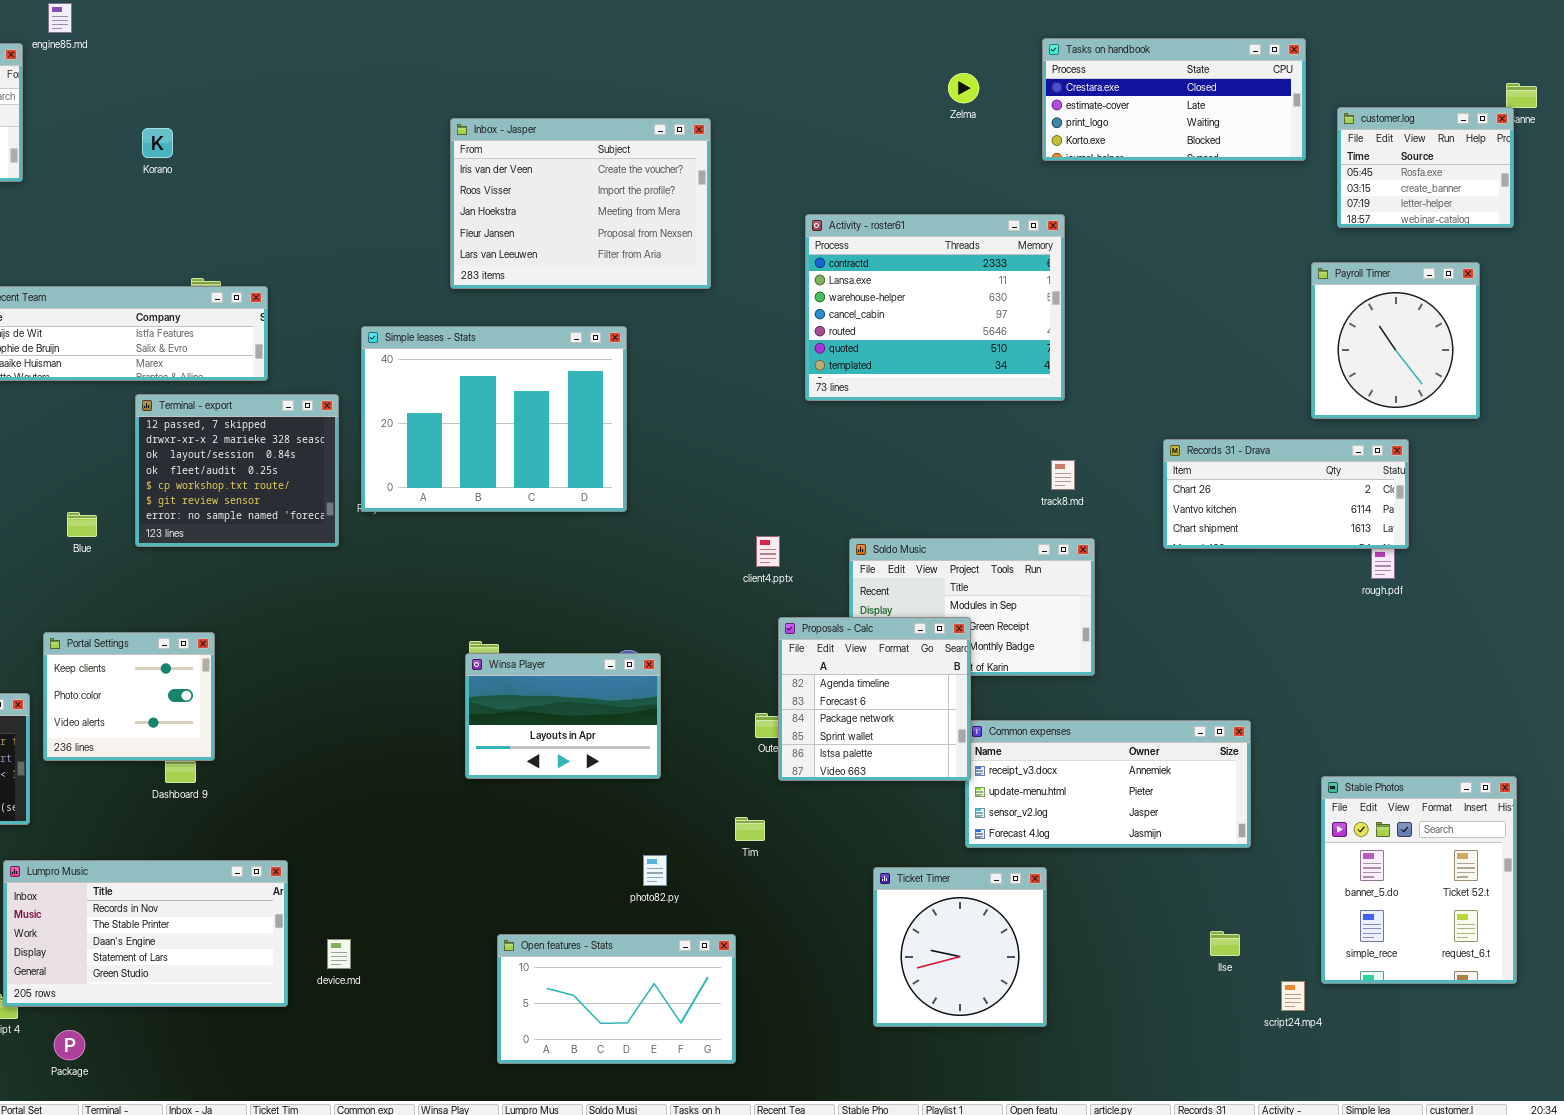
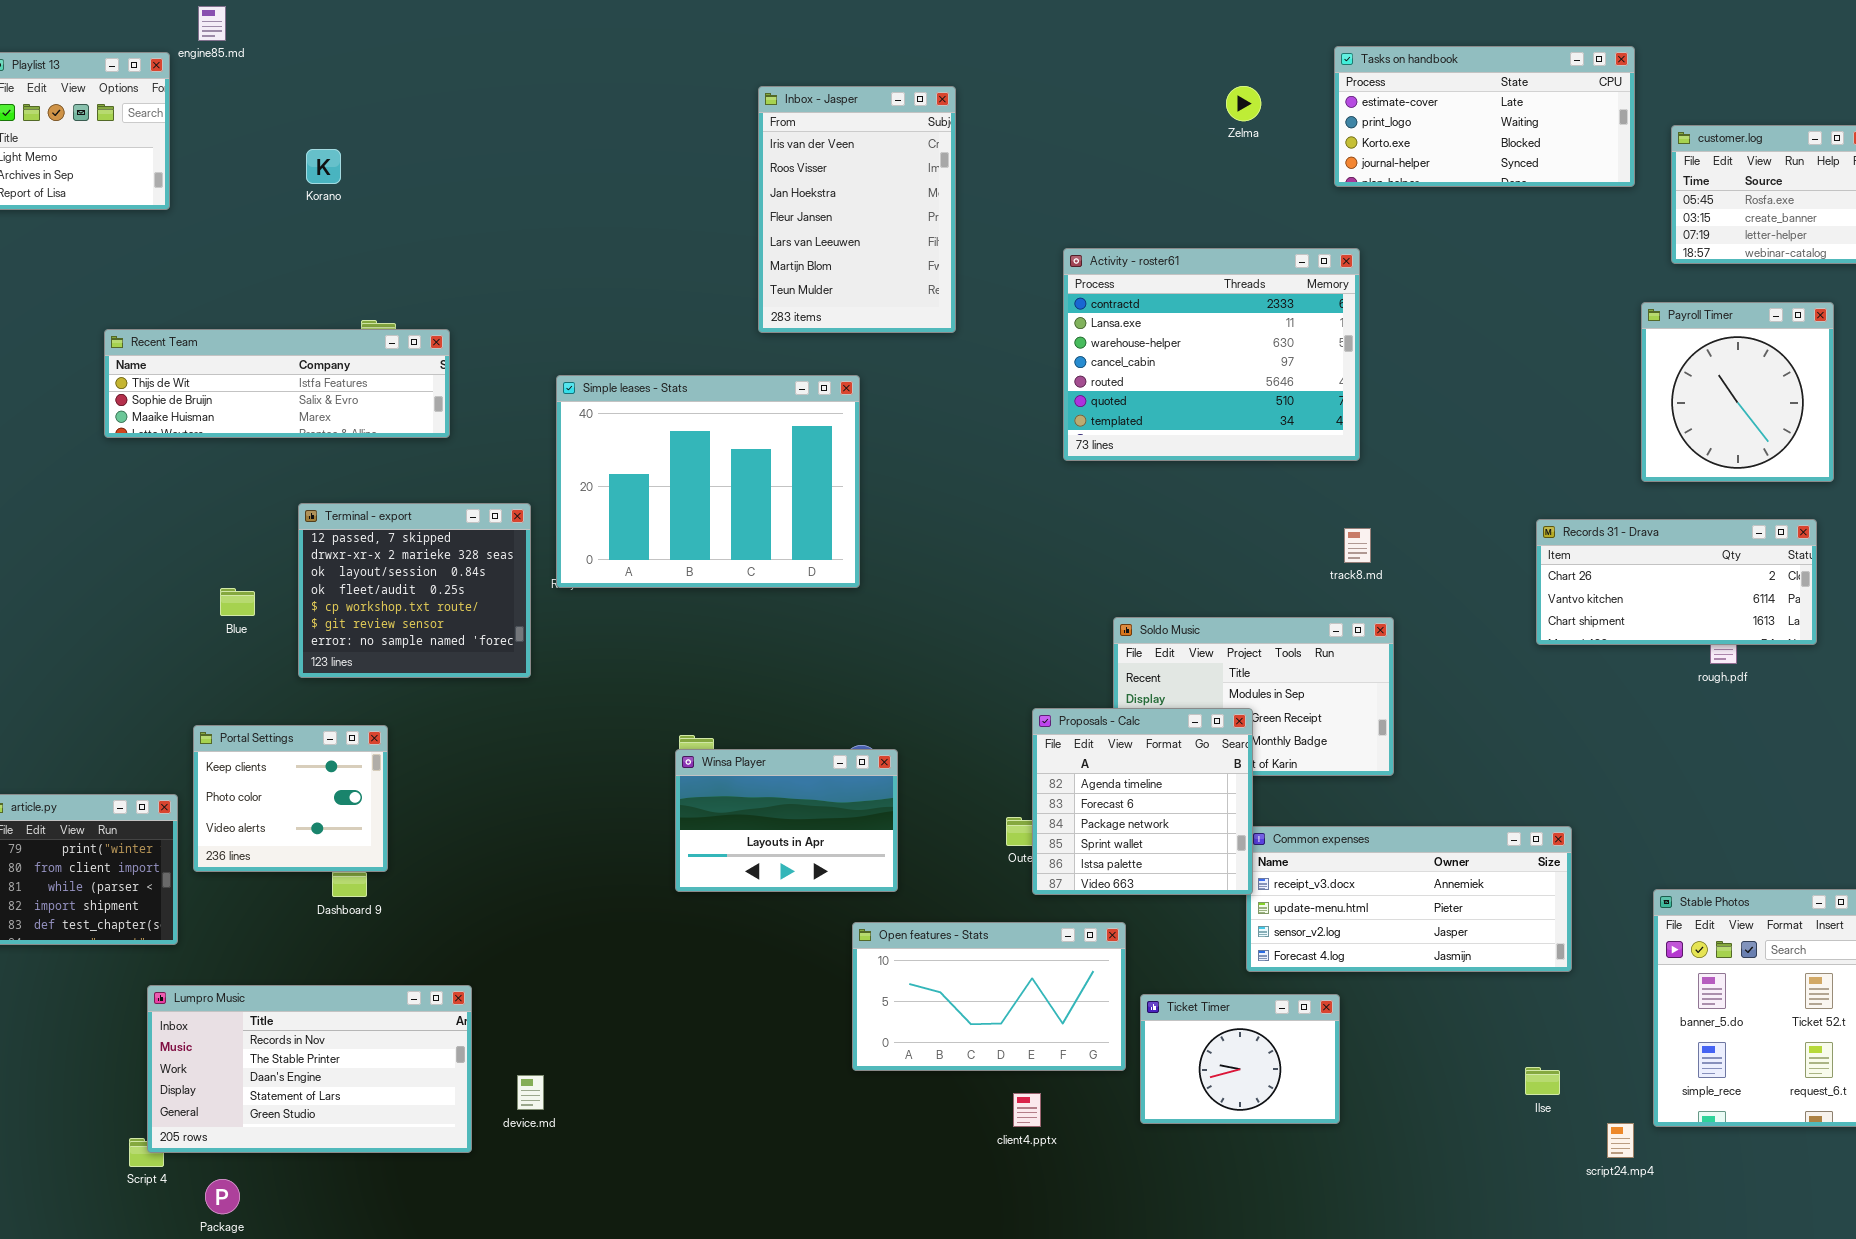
Tasks on handbook: [1042,38,1306,161] -> [1334,46,1635,187], scrolled down 1 row
Inbox - Jasper: [450,118,711,289] -> [758,86,956,333], resized
Terminal - export: [135,394,339,547] -> [298,503,531,678], moved
Records 31 - Drava: [1163,439,1409,549] -> [1536,519,1817,645], moved
client4.pptx: [756,536,780,567] -> [1013,1093,1041,1127], moved
Ticket Timer: [873,867,1047,1027] -> [1140,994,1340,1124], resized
Open features - Stats: [497,934,736,1064] -> [852,922,1126,1071], moved

